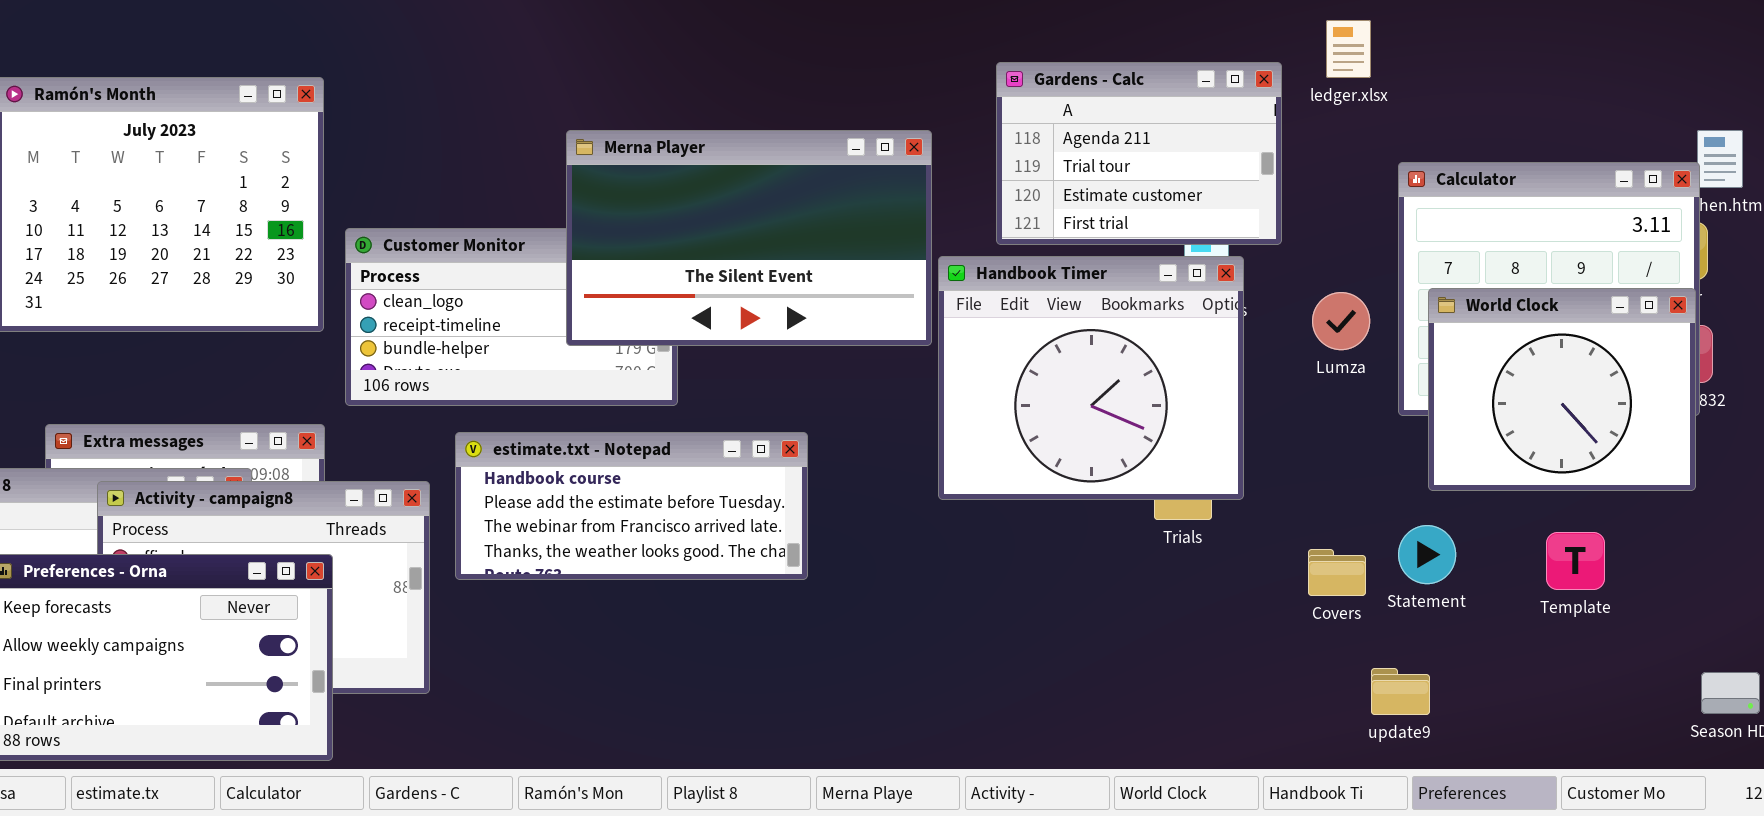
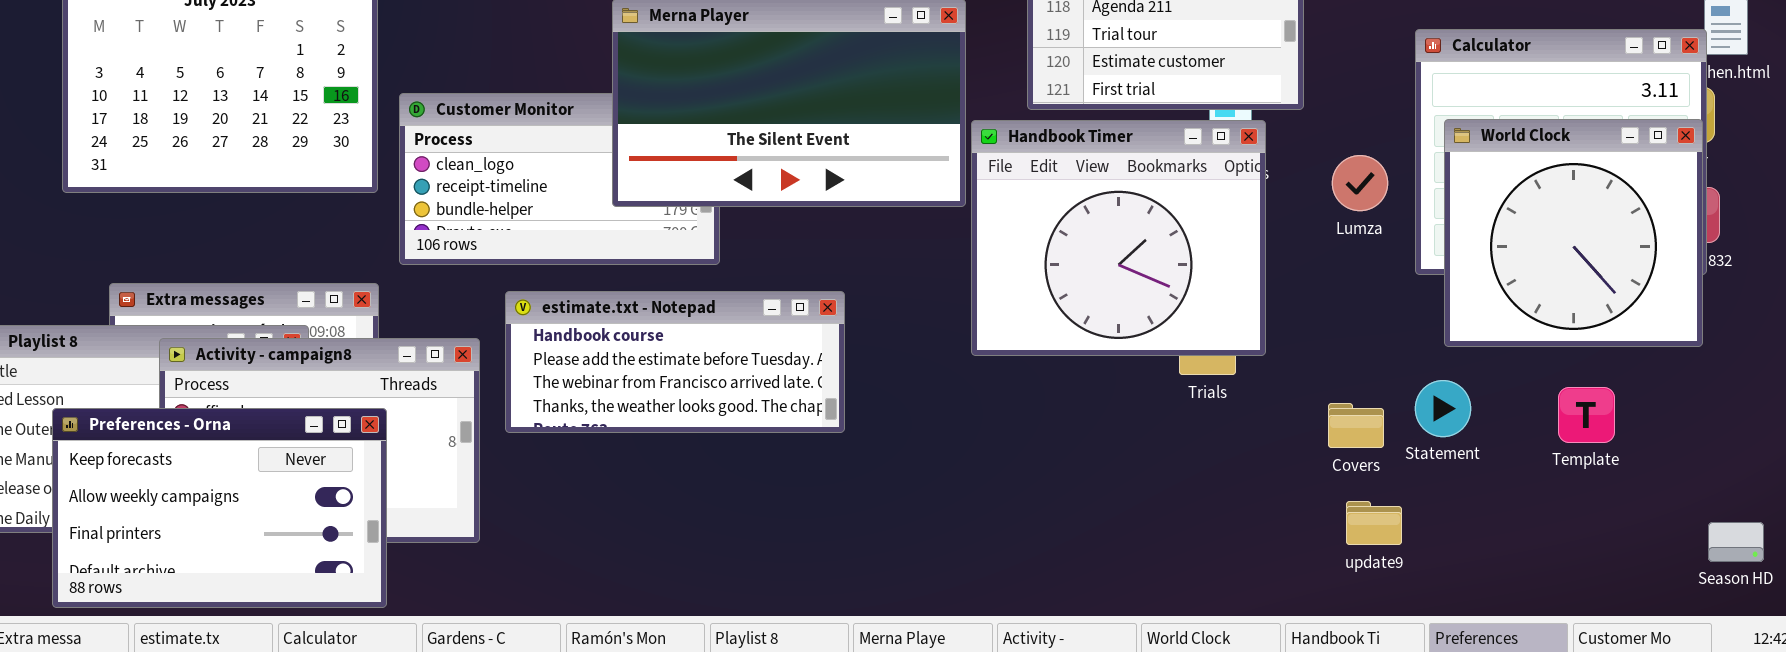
World Clock: [1428,288,1696,491] -> [1444,119,1703,347], resized
update9: [1371,668,1430,715] -> [1346,501,1402,545], moved

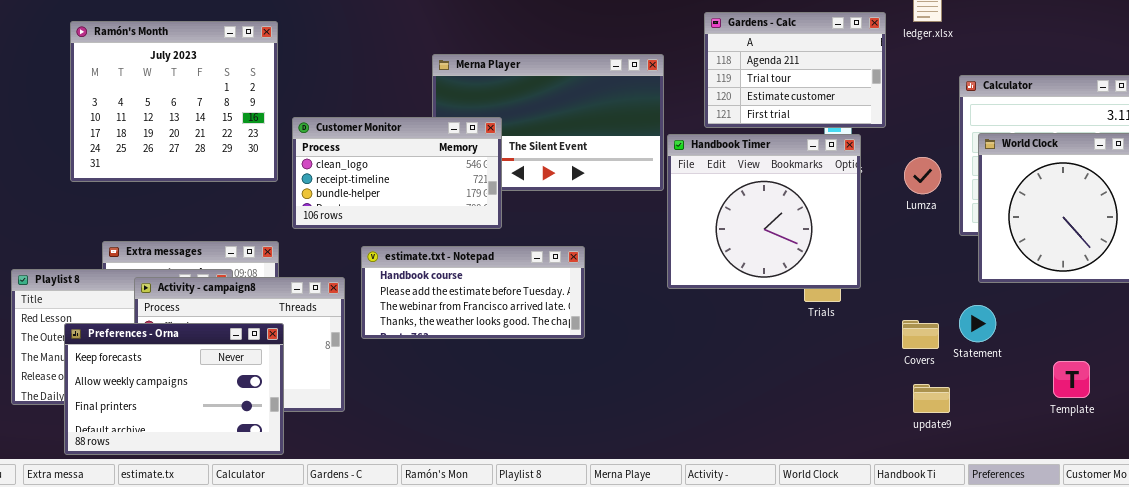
Customer Monitor: [399,93,720,265] -> [292,117,502,229], raised
Template: [1558,387,1615,443] -> [1053,361,1090,398], moved

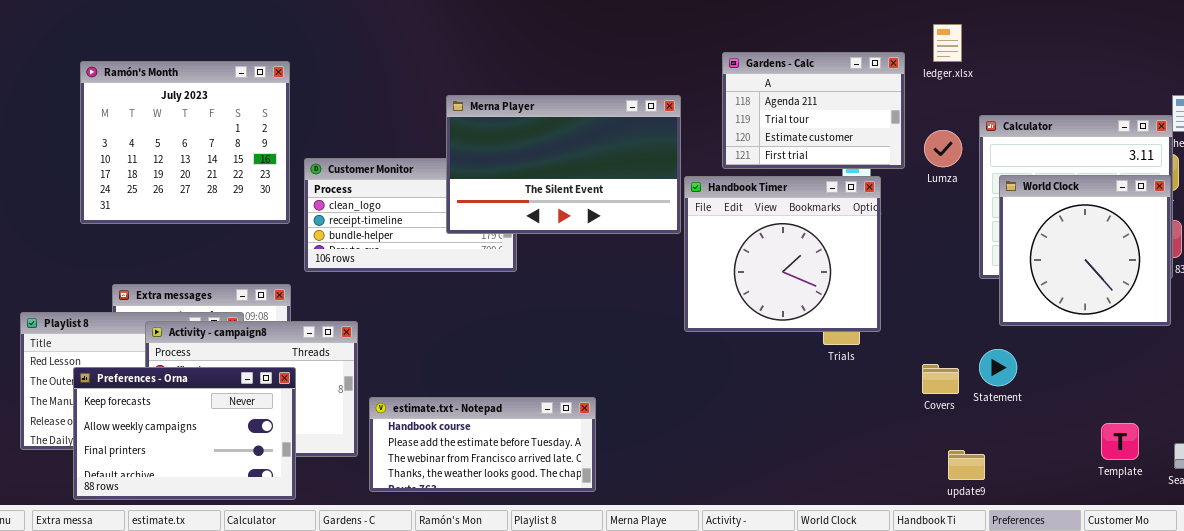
Merna Player: [432,54,664,191] -> [446,95,681,234], raised
Lumza: [904,157,941,194] -> [924,130,962,167], moved
estimate.txt - Notepad: [361,246,585,339] -> [369,397,596,492], moved
Template: [1053,361,1090,398] -> [1101,423,1139,460], moved
update9: [913,384,950,413] -> [948,450,985,480], moved

